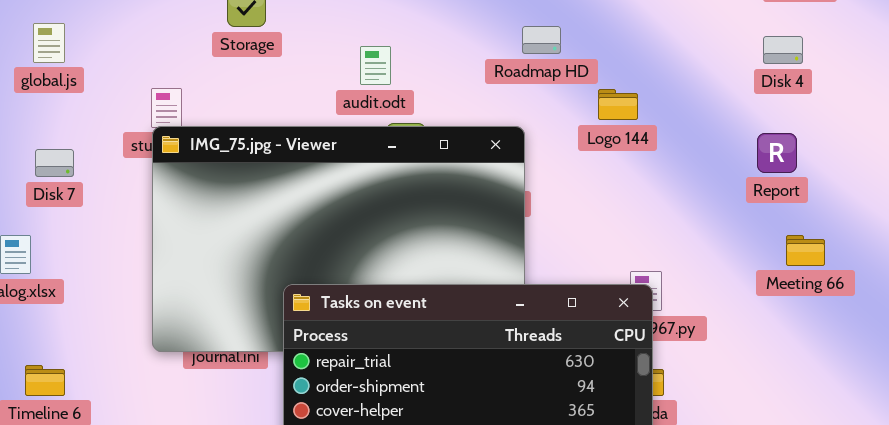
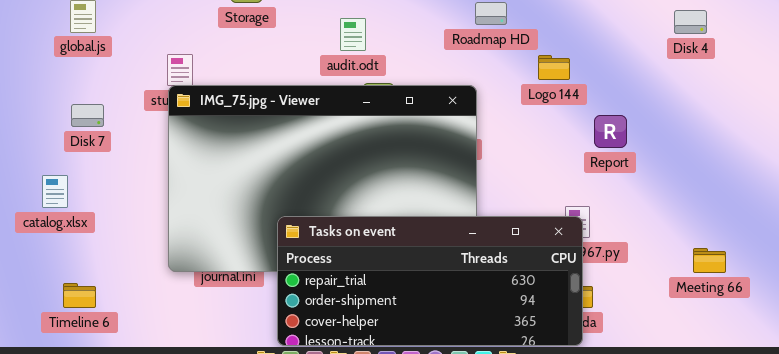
Report: [757,133,797,173] -> [594,115,627,148], moved
Meeting 66: [786,235,825,266] -> [693,248,726,273], moved

